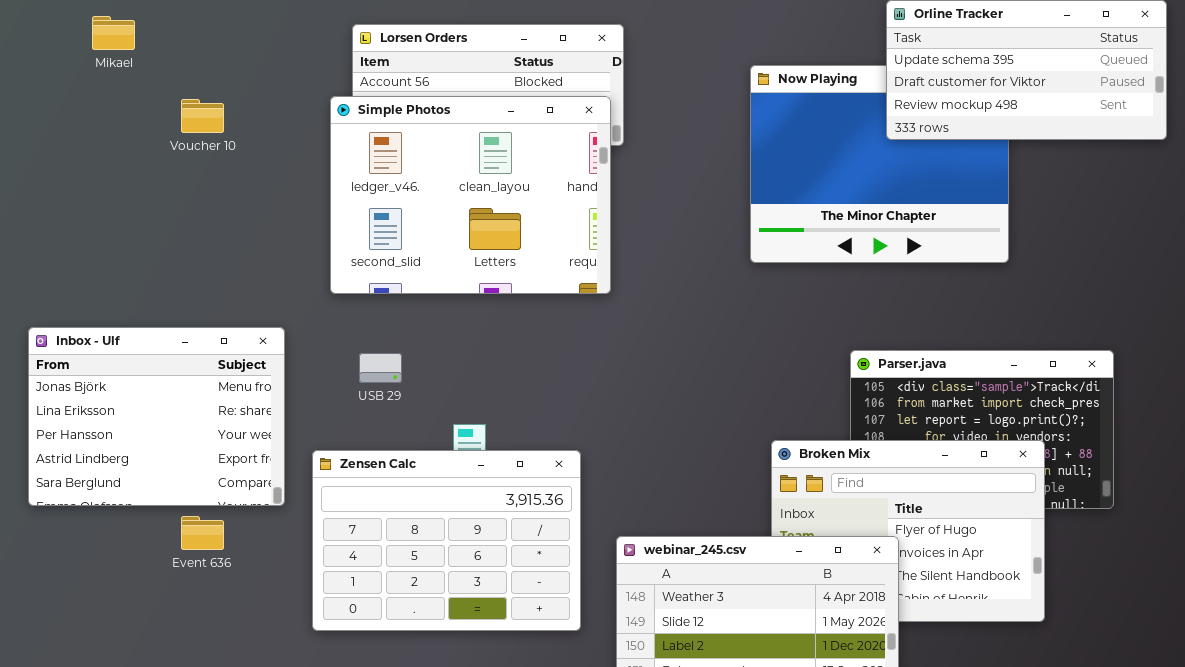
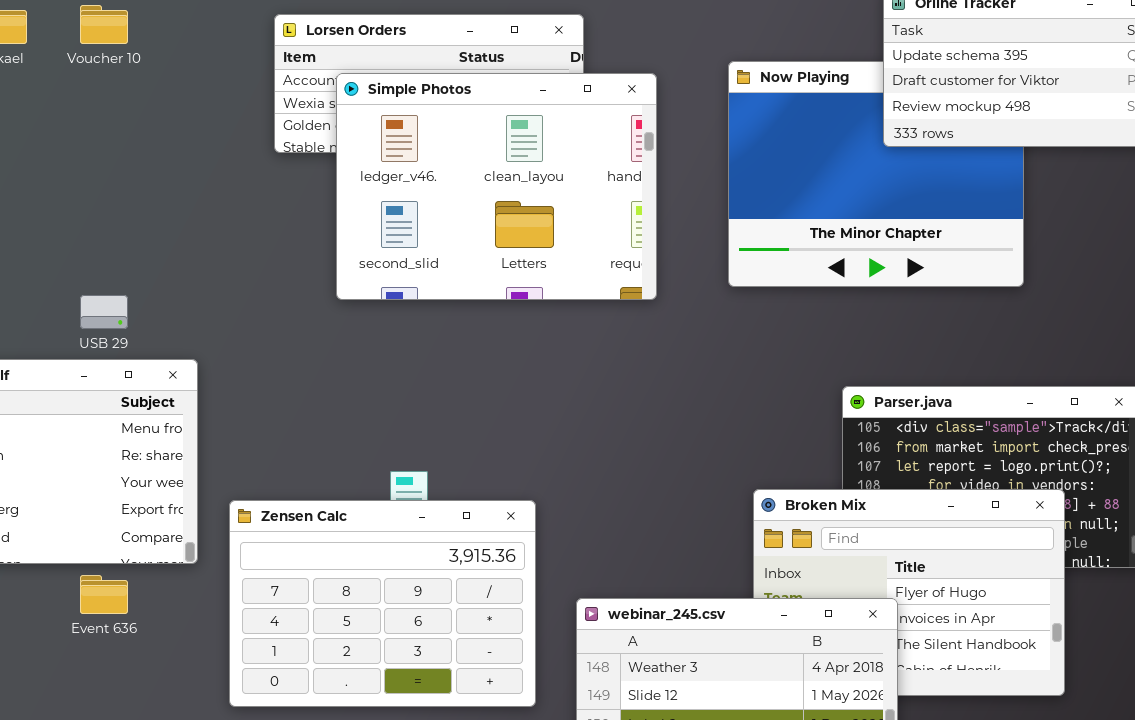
Simple Photos: [330,96,611,294] -> [336,73,657,300], moved
Voucher 10: [181,99,224,133] -> [80,5,128,44], moved
USB 29: [359,353,402,383] -> [80,295,128,329], moved

